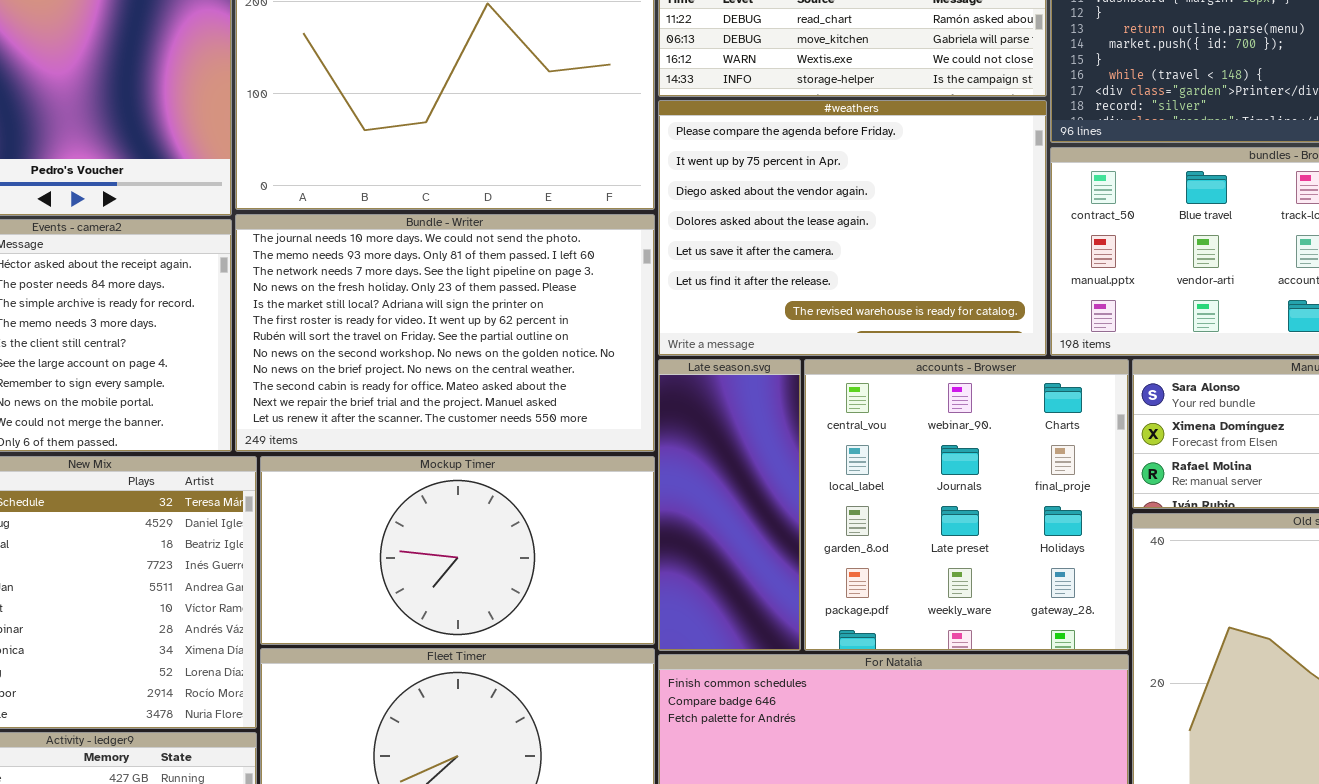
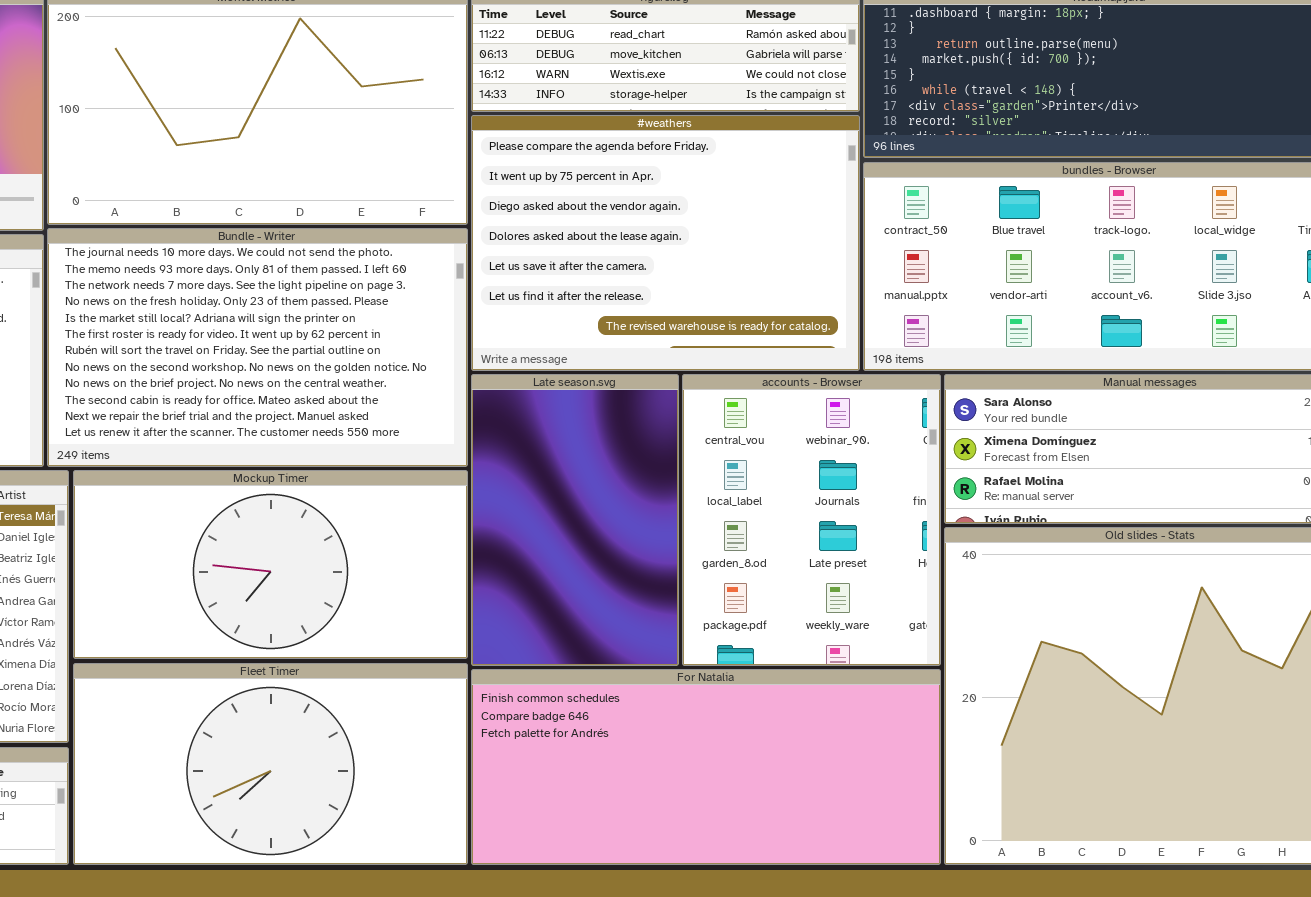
Late season.svg: [658,359,801,651] -> [471,374,679,666], resized
accounts - Browser: [804,359,1129,651] -> [682,374,941,666], resized

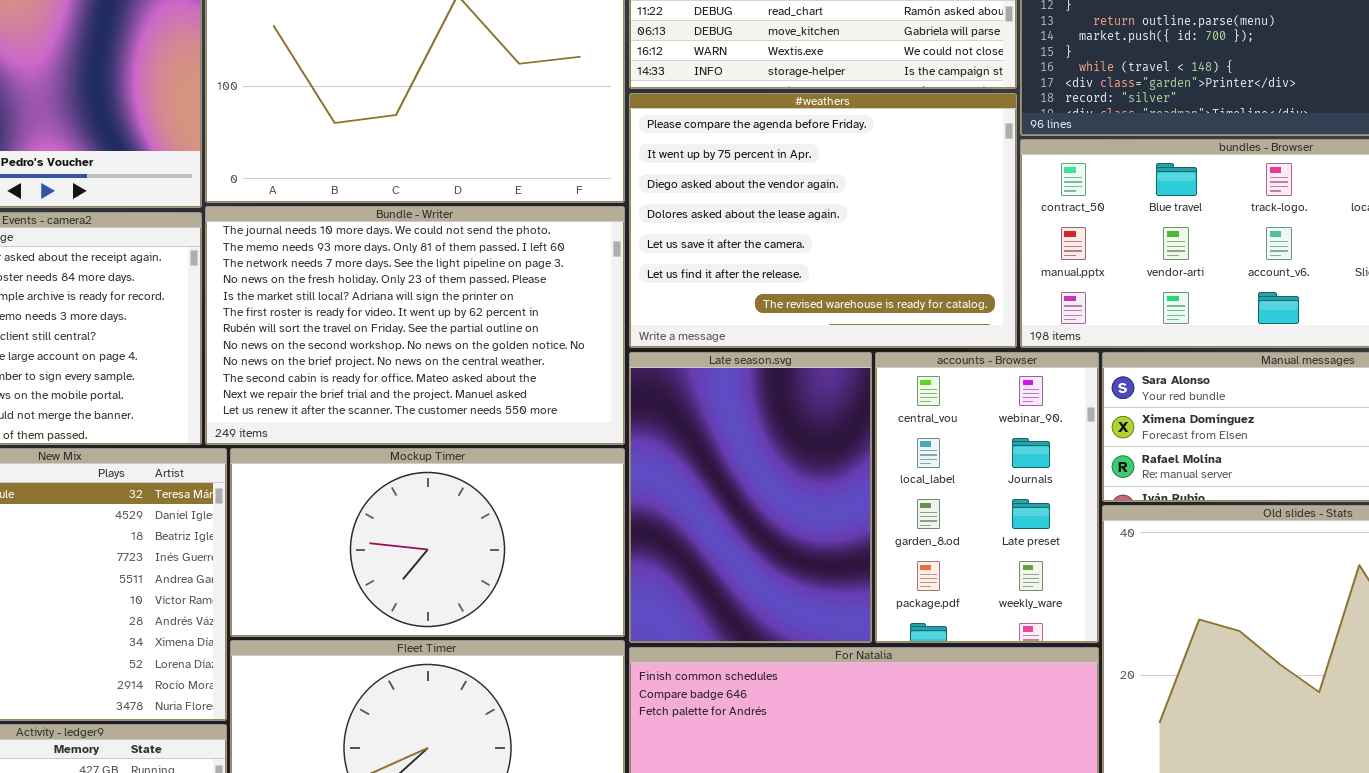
Late season.svg: [471,374,679,666] -> [629,352,872,643], resized
accounts - Browser: [682,374,941,666] -> [875,352,1099,643], resized

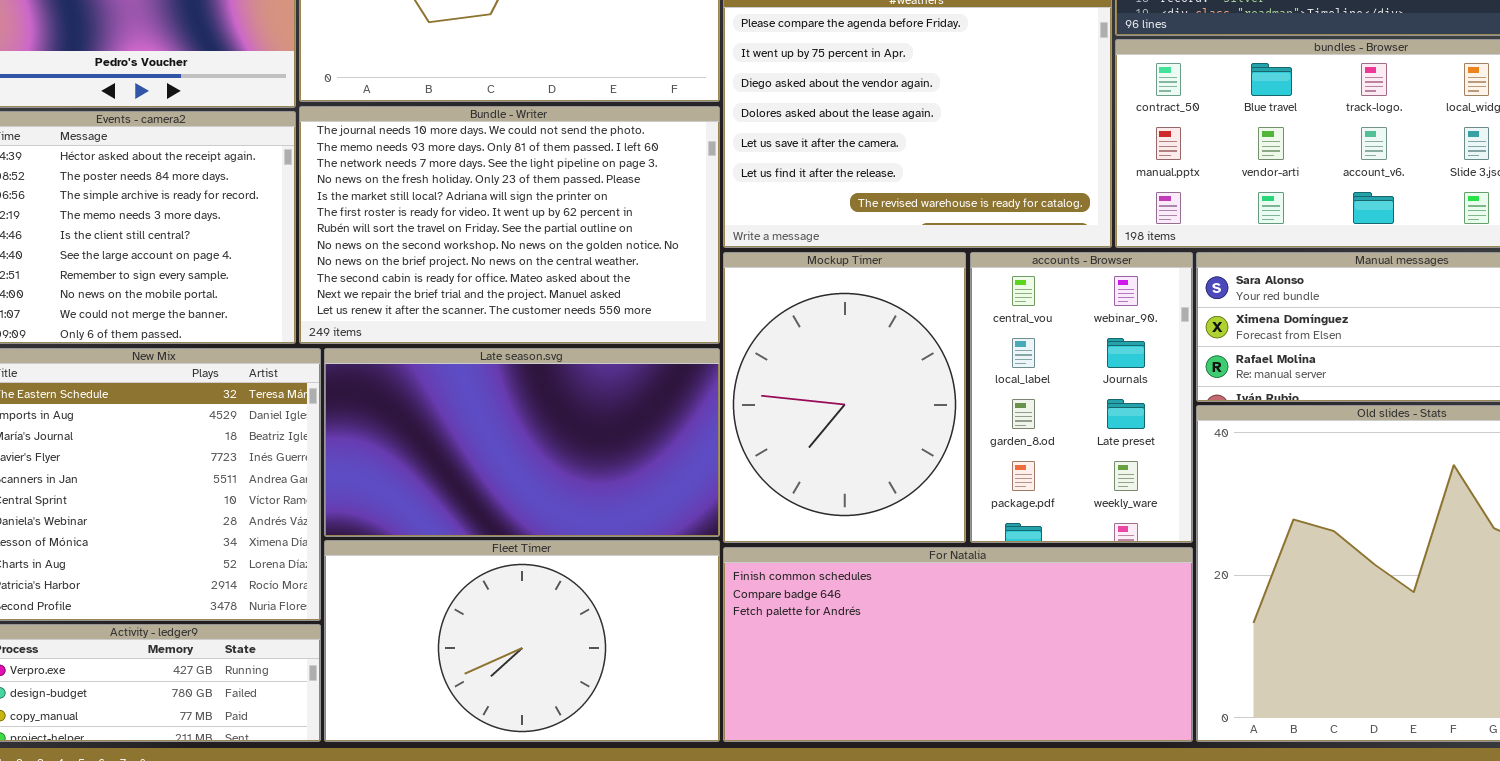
Late season.svg: [629,352,872,643] -> [324,348,720,537], moved, resized
Mockup Timer: [230,448,625,637] -> [723,252,966,543], moved, resized

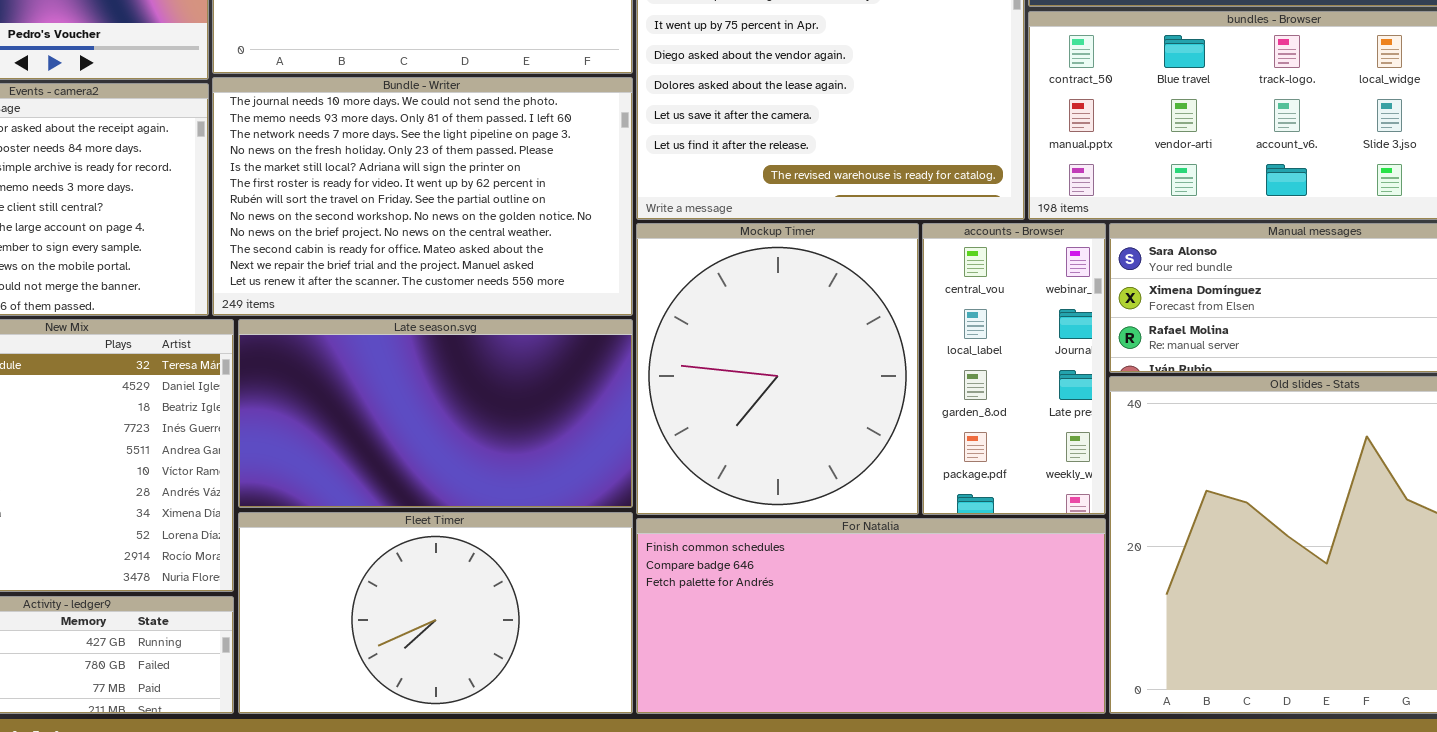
Mockup Timer: [723,252,966,543] -> [636,223,919,515], resized
accounts - Browser: [970,252,1193,543] -> [922,223,1106,515], resized

